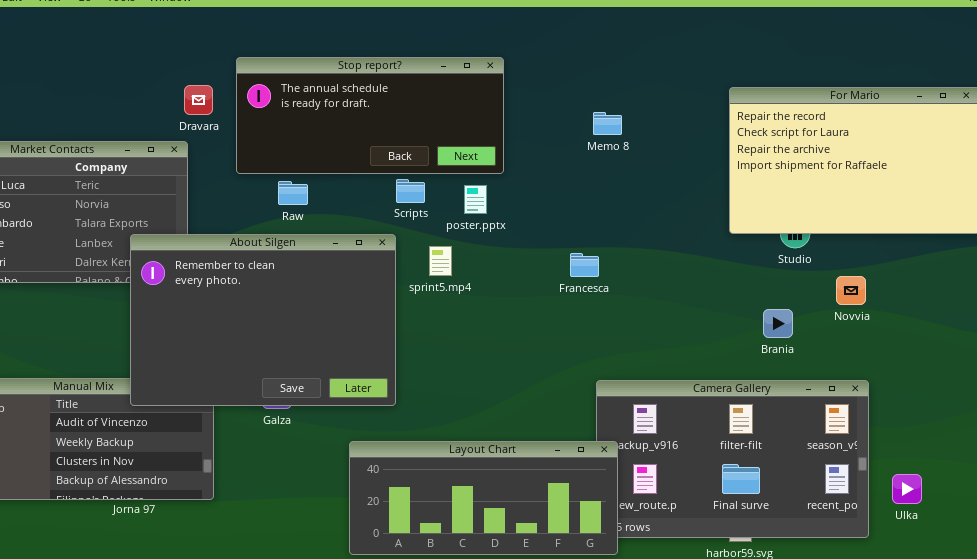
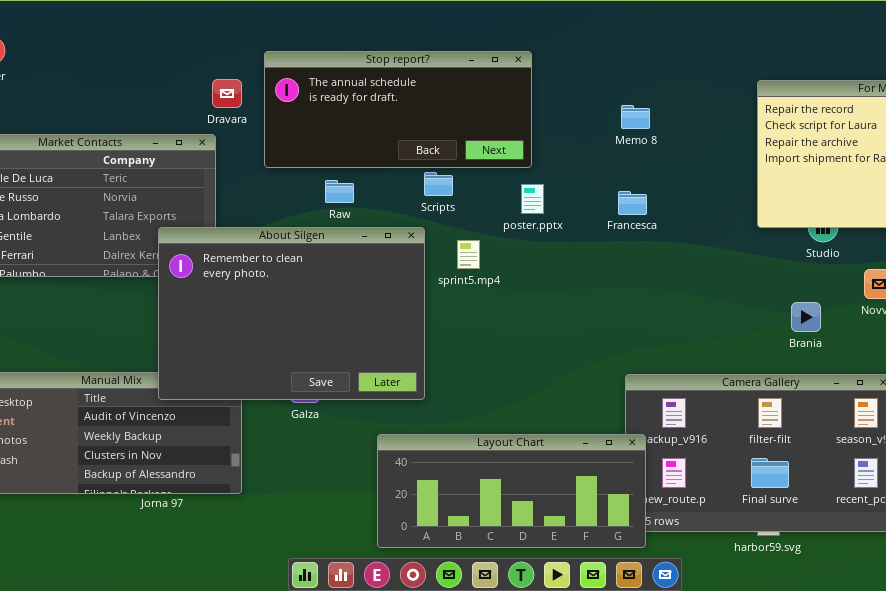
Raw: [278,181,308,205] -> [325,180,354,203], moved
poster.pptx: [464,185,487,214] -> [521,184,544,214], moved
Francesca: [570,253,599,277] -> [618,191,647,215], moved

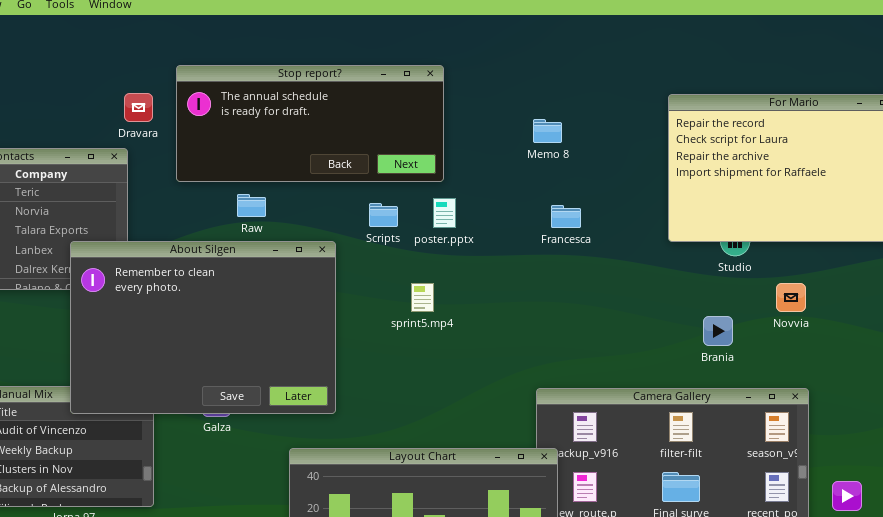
Scripts: [424,172,453,196] -> [369,203,398,227], moved
Francesca: [618,191,647,215] -> [551,205,581,228], moved
sprint5.mp4: [457,240,480,269] -> [411,283,434,312], moved

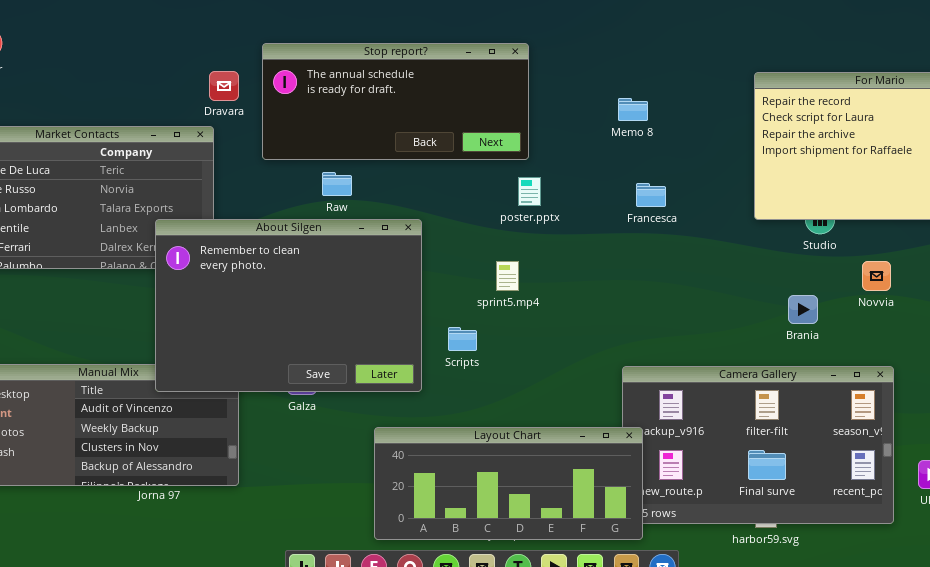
Scripts: [369,203,398,227] -> [448,327,477,351], moved

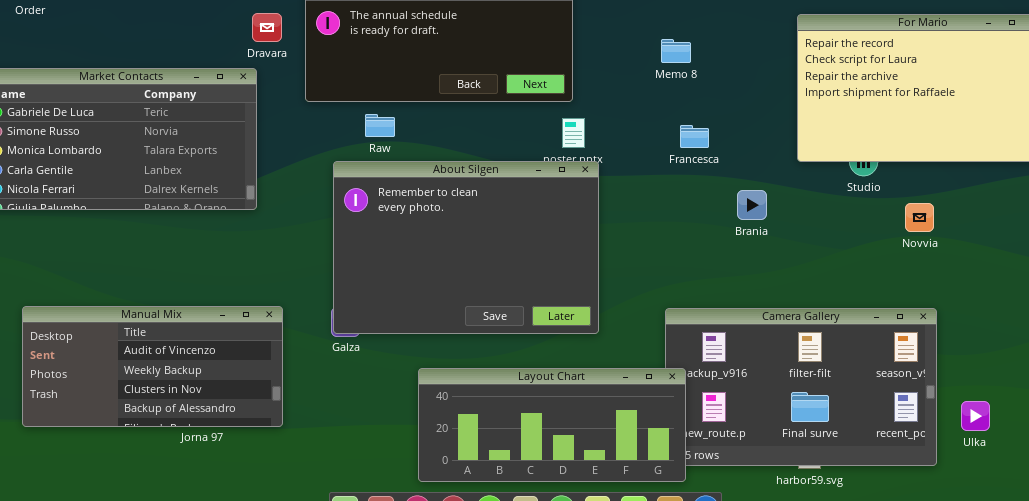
About Silgen: [155,219,422,392] -> [333,161,599,334], moved
Brania: [788,295,818,324] -> [737,190,767,220], moved

